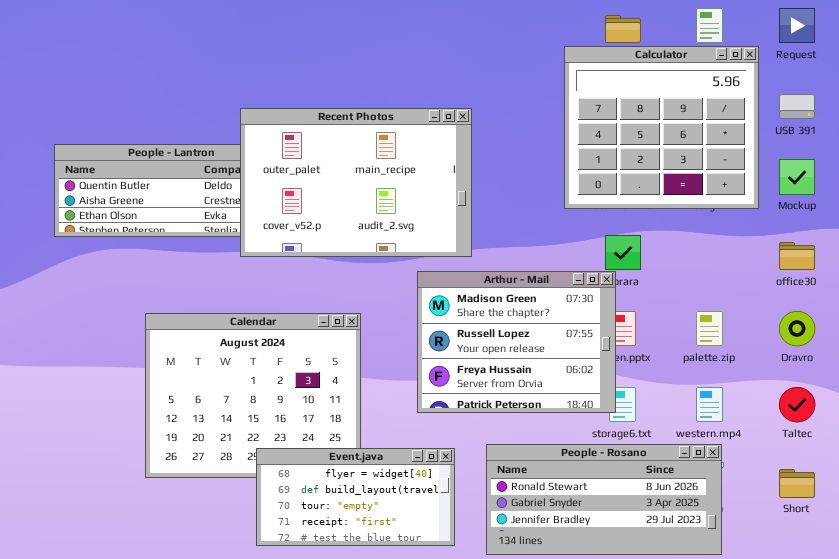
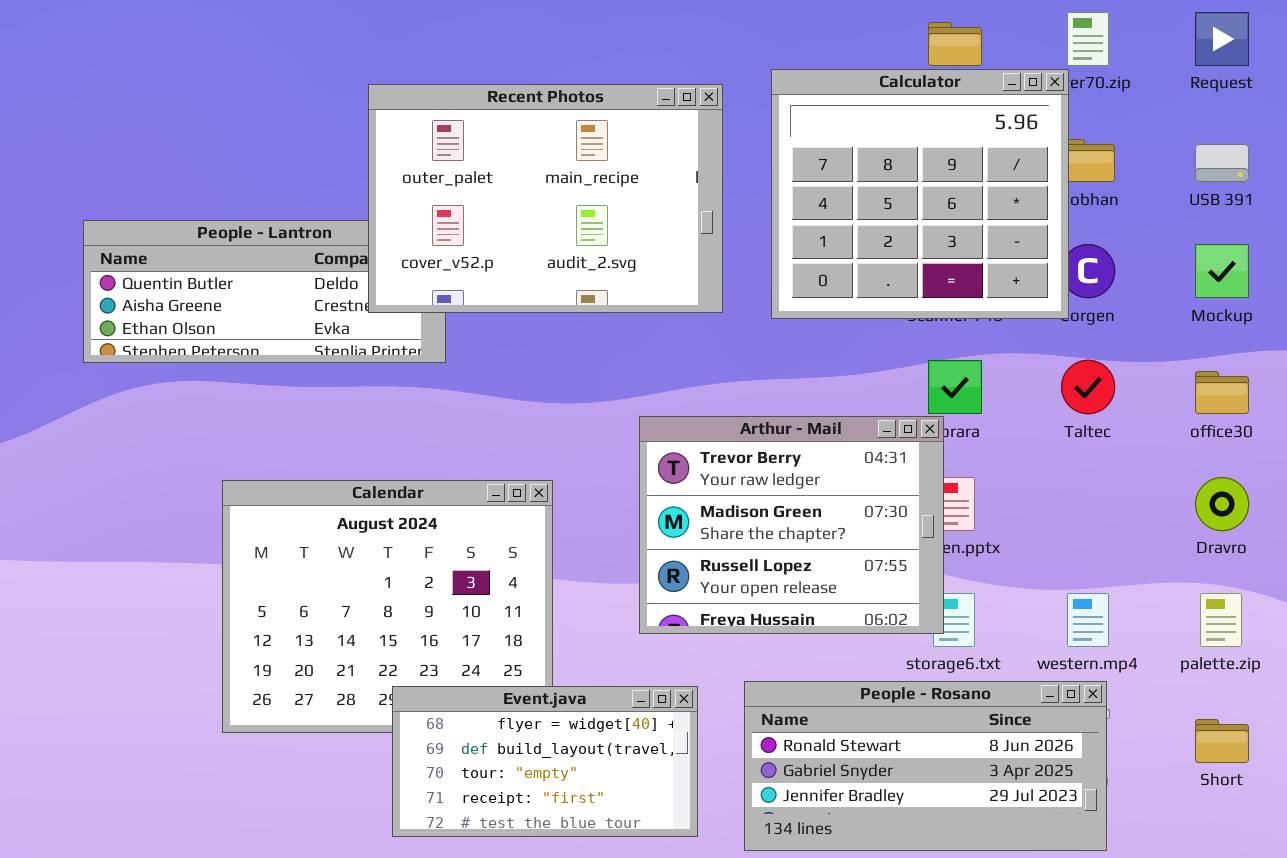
Calculator: [564,46,759,209] -> [771,69,1069,319], moved
Recent Photos: [240,108,472,257] -> [368,84,723,313], moved
Arthur - Mail: [417,271,616,413] -> [639,416,944,634], scrolled up 1 row
palette.zip: [696,311,723,346] -> [1200,593,1242,647], moved
Taltec: [779,387,815,422] -> [1061,360,1115,414], moved

